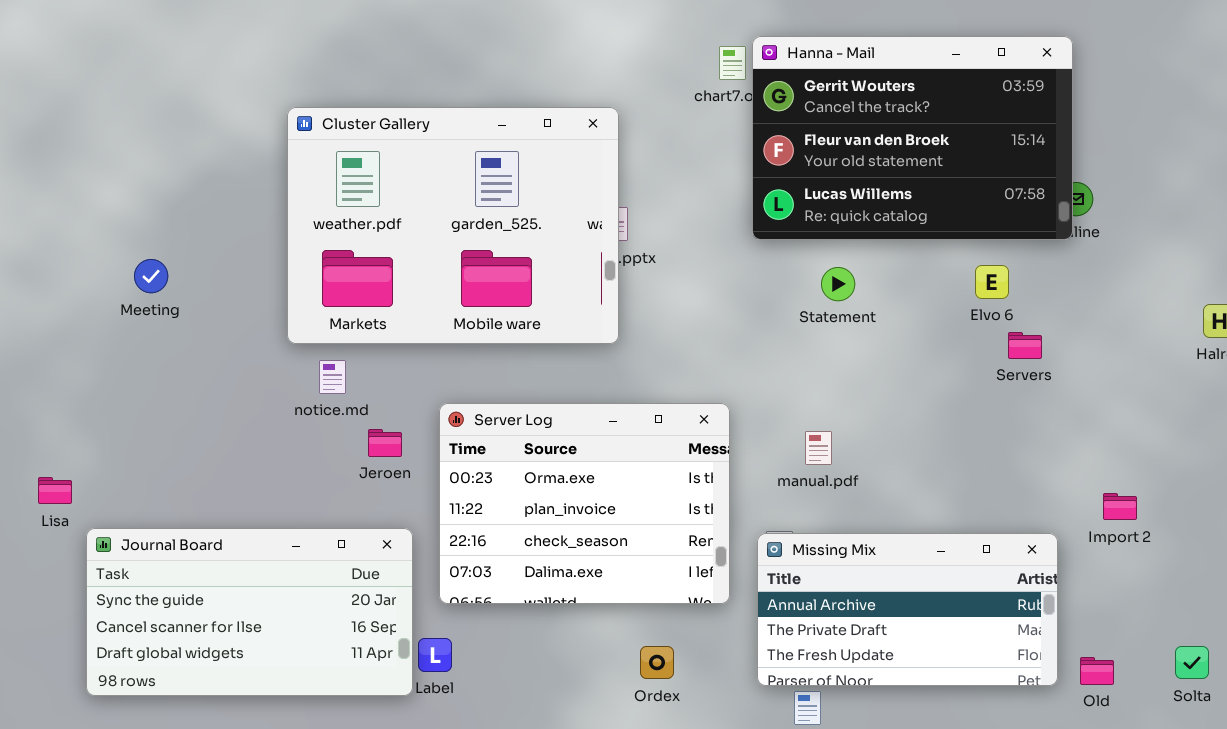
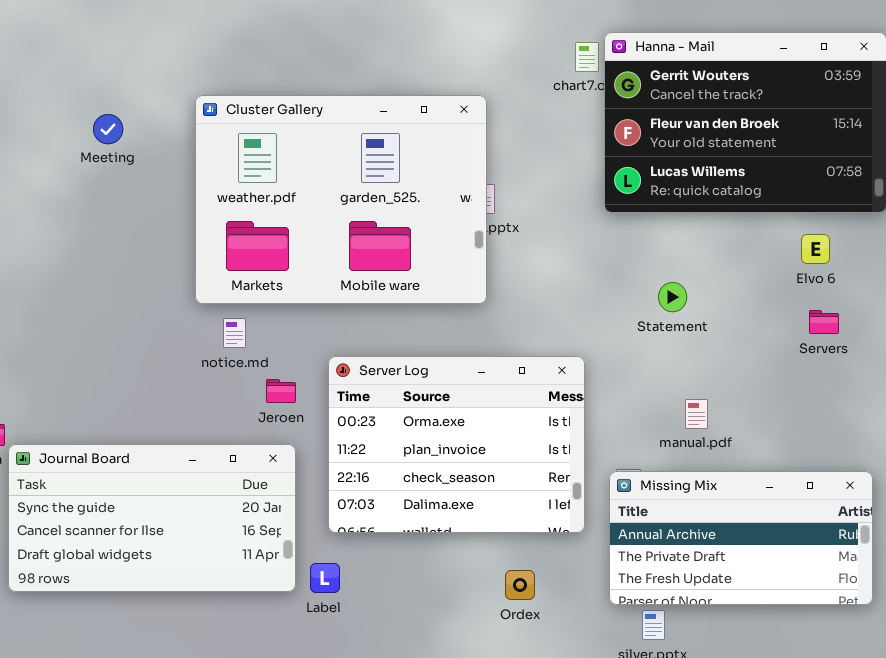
Meeting: [134,259,168,293] -> [93,114,123,144], moved
Statement: [821,267,855,301] -> [658,282,687,312], moved
Servers: [1008,332,1042,359] -> [809,310,839,334], moved
manual.pdf: [805,431,832,465] -> [685,399,708,429], moved
Journal Board: [86,528,413,696] -> [8,444,296,592], moved

